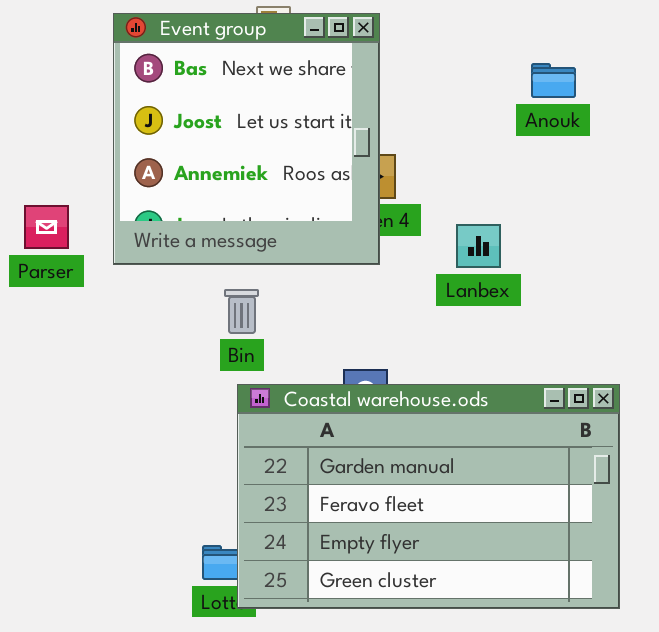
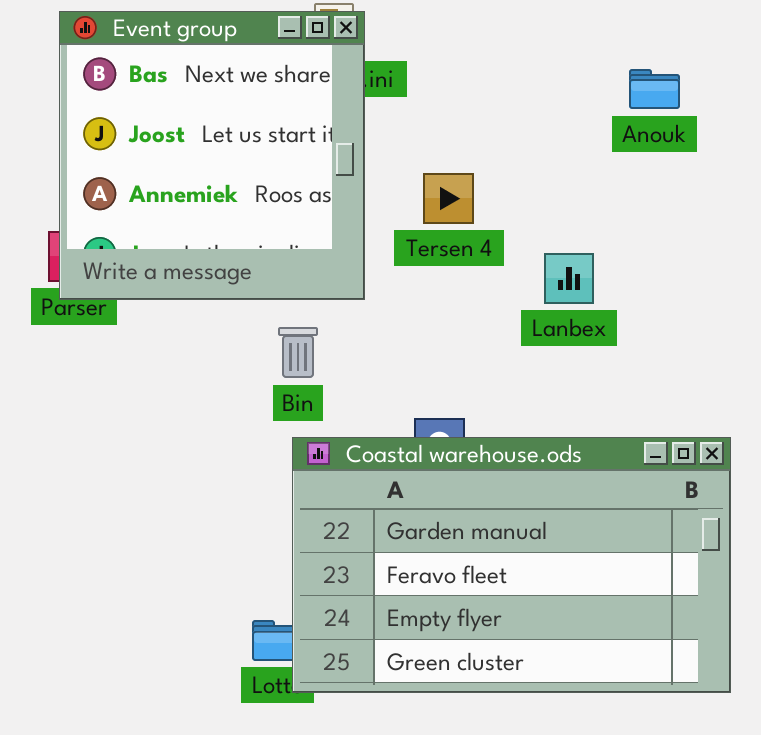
Event group: [113,13,380,265] -> [59,11,365,300], moved

